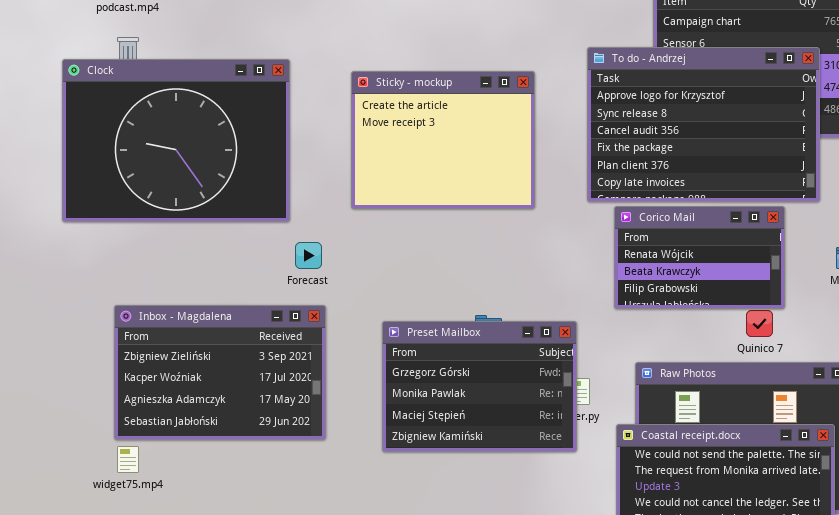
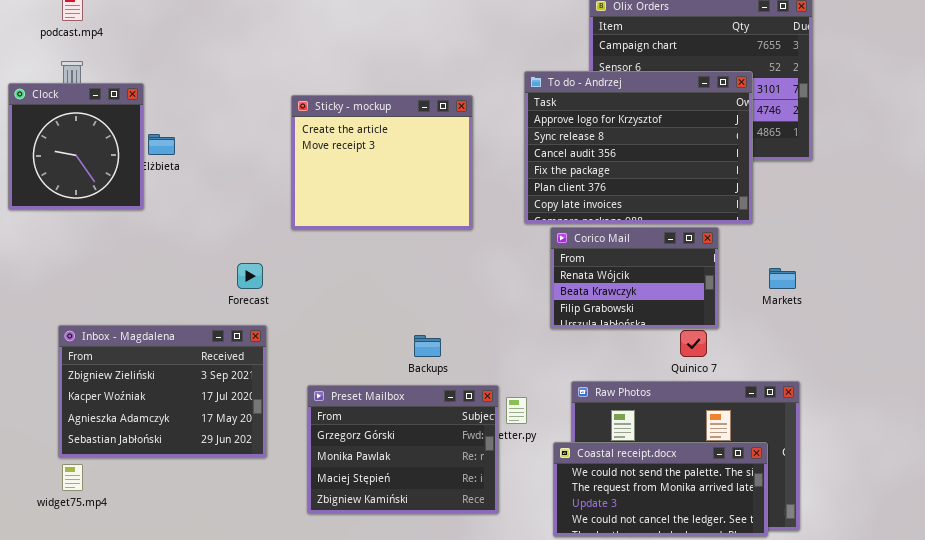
Clock: [62,59,290,222] -> [8,83,144,210], resized
Preset Mailbox: [382,321,577,452] -> [307,385,499,514], moved

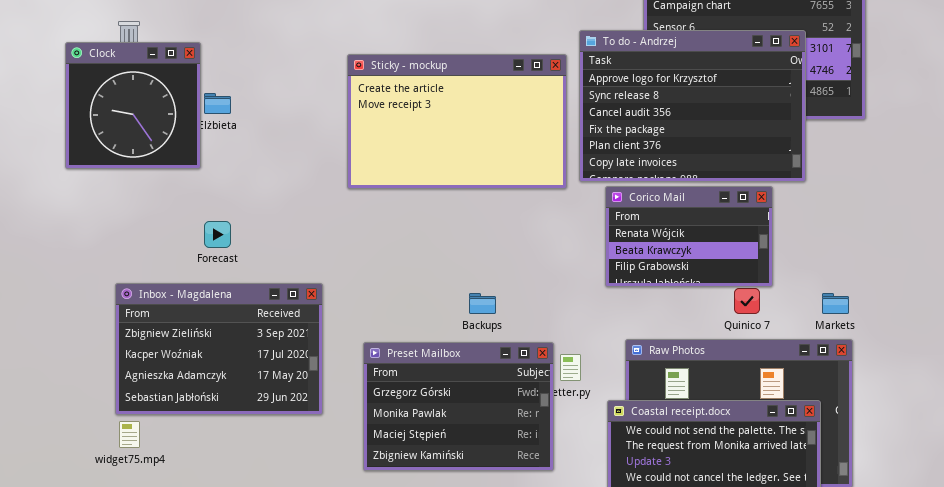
Sticky - mockup: [291,95,473,230] -> [347,54,567,189], resized
Forecast: [237,263,263,289] -> [204,221,231,248], moved
Markets: [769,268,796,289] -> [822,293,849,314], moved

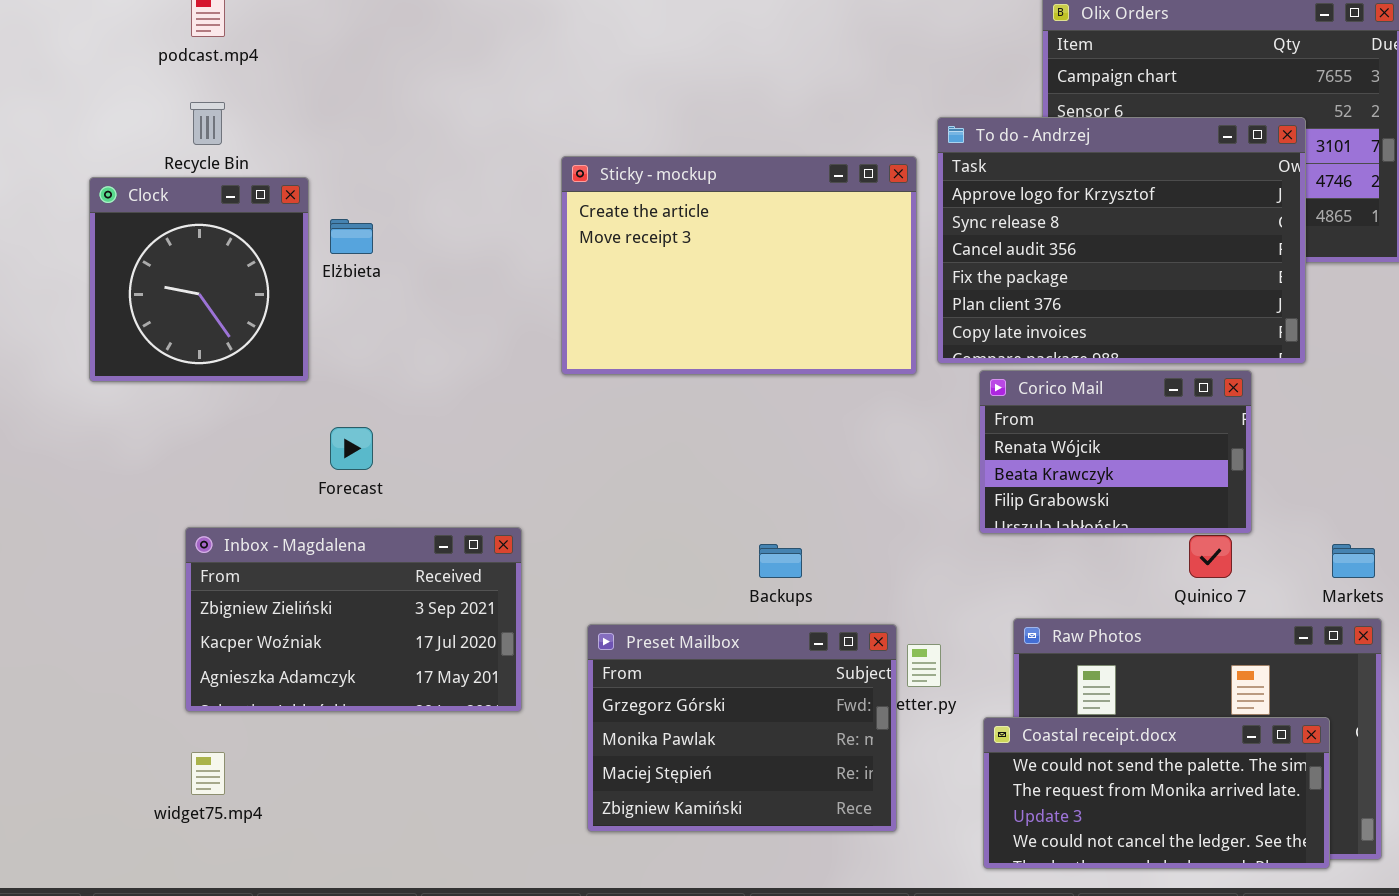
Clock: [65,42,201,169] -> [89,177,309,382], moved
Inbox - Magdalena: [115,283,323,415] -> [185,527,522,712], resized

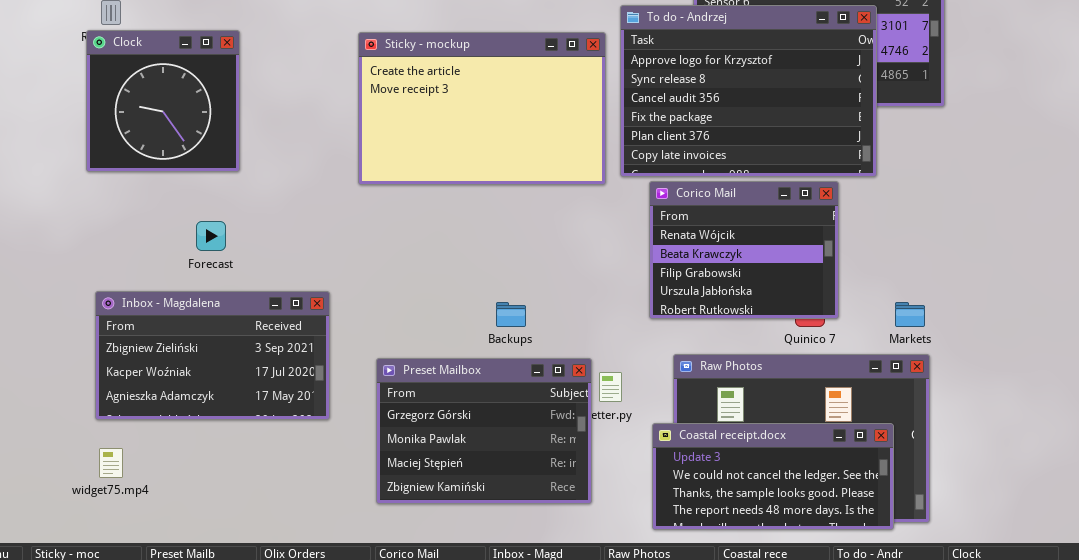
Clock: [89,177,309,382] -> [86,30,240,172], moved
Corico Mail: [979,370,1252,534] -> [649,181,839,319], resized
Coastal receipt.docx: [983,717,1330,869] -> [652,423,894,530], scrolled down 2 rows

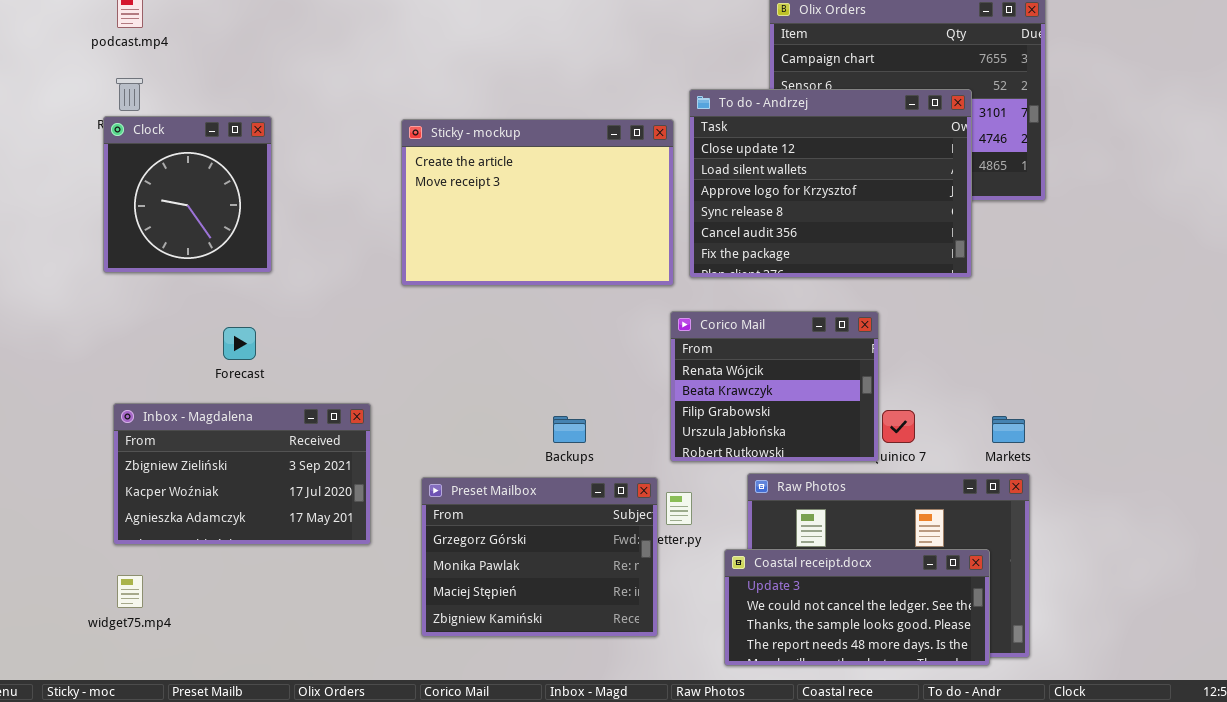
To do - Andrzej: [620,5,877,177] -> [689,89,972,278], scrolled up 2 rows
Corico Mail: [649,181,839,319] -> [670,311,879,462], moved

